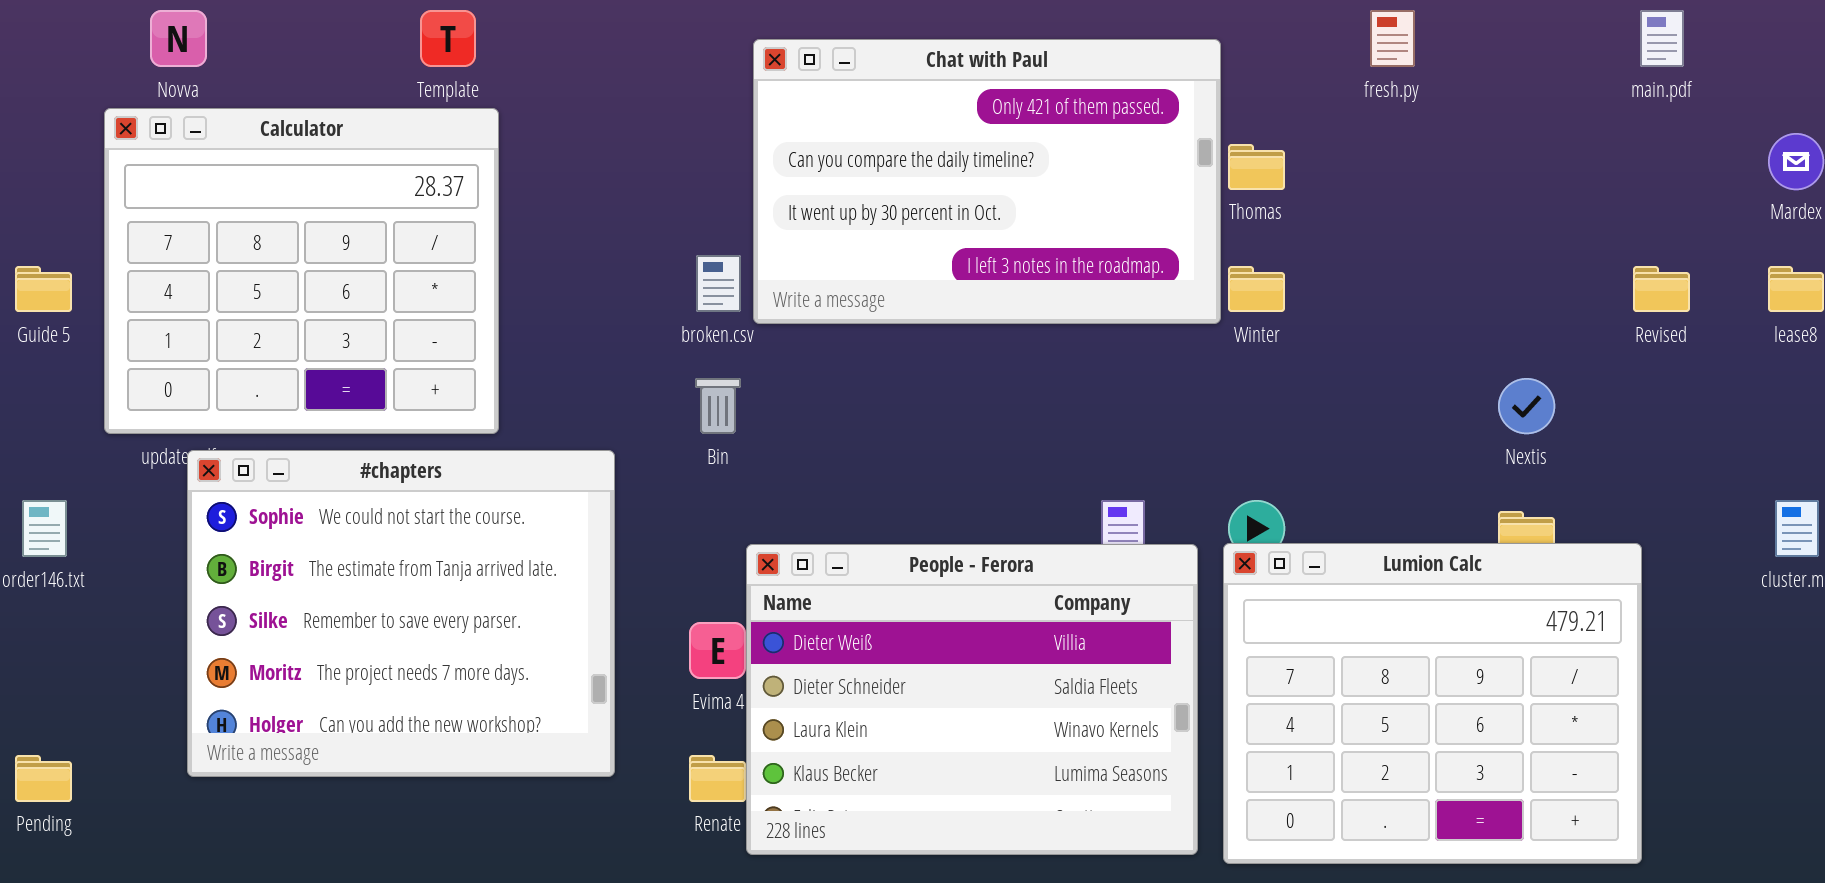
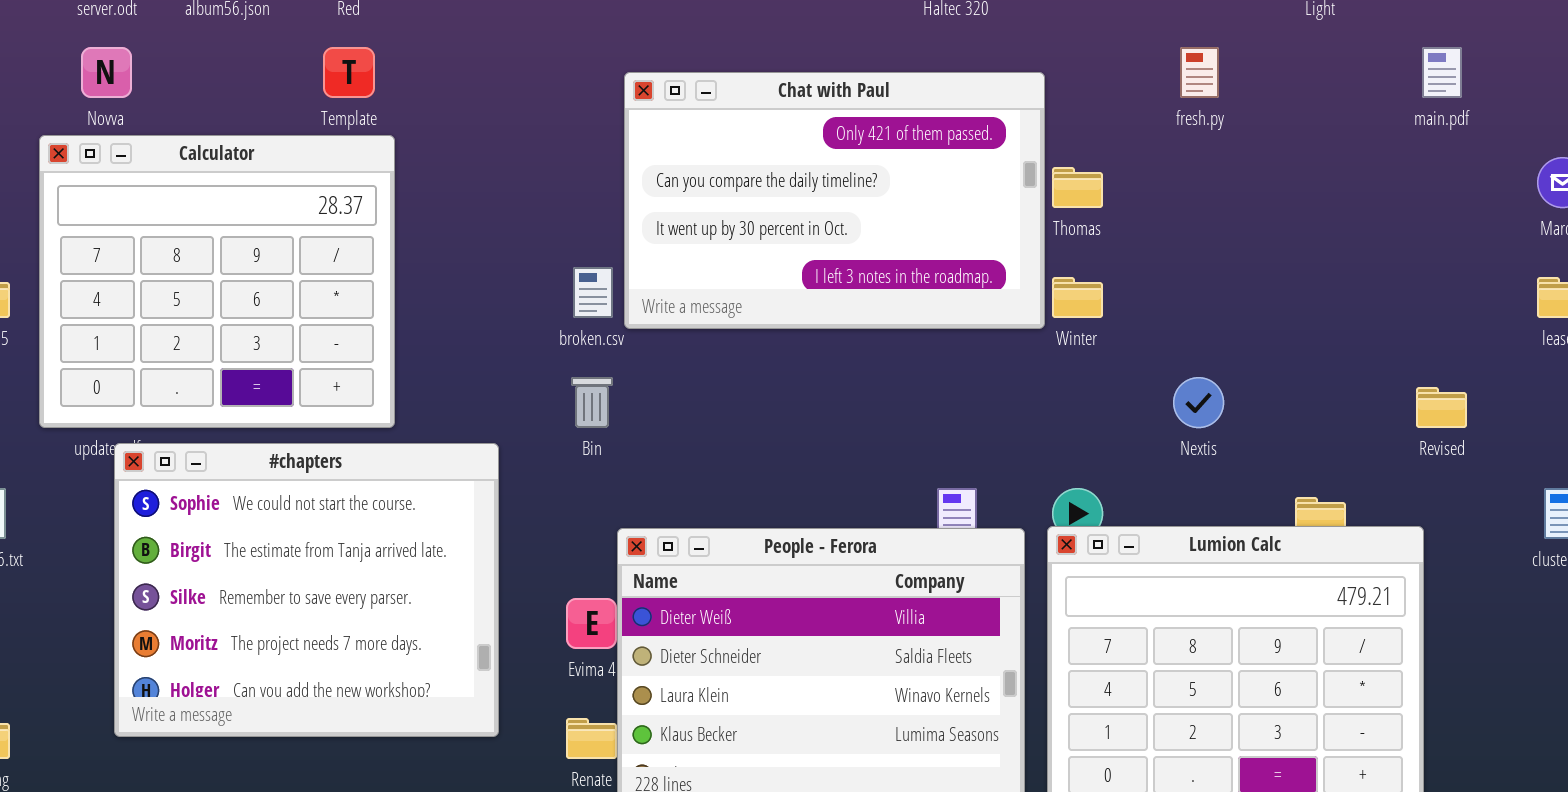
Revised: [1633,266,1690,312] -> [1416,387,1467,428], moved
Nextis: [1498,378,1555,434] -> [1173,377,1224,428], moved

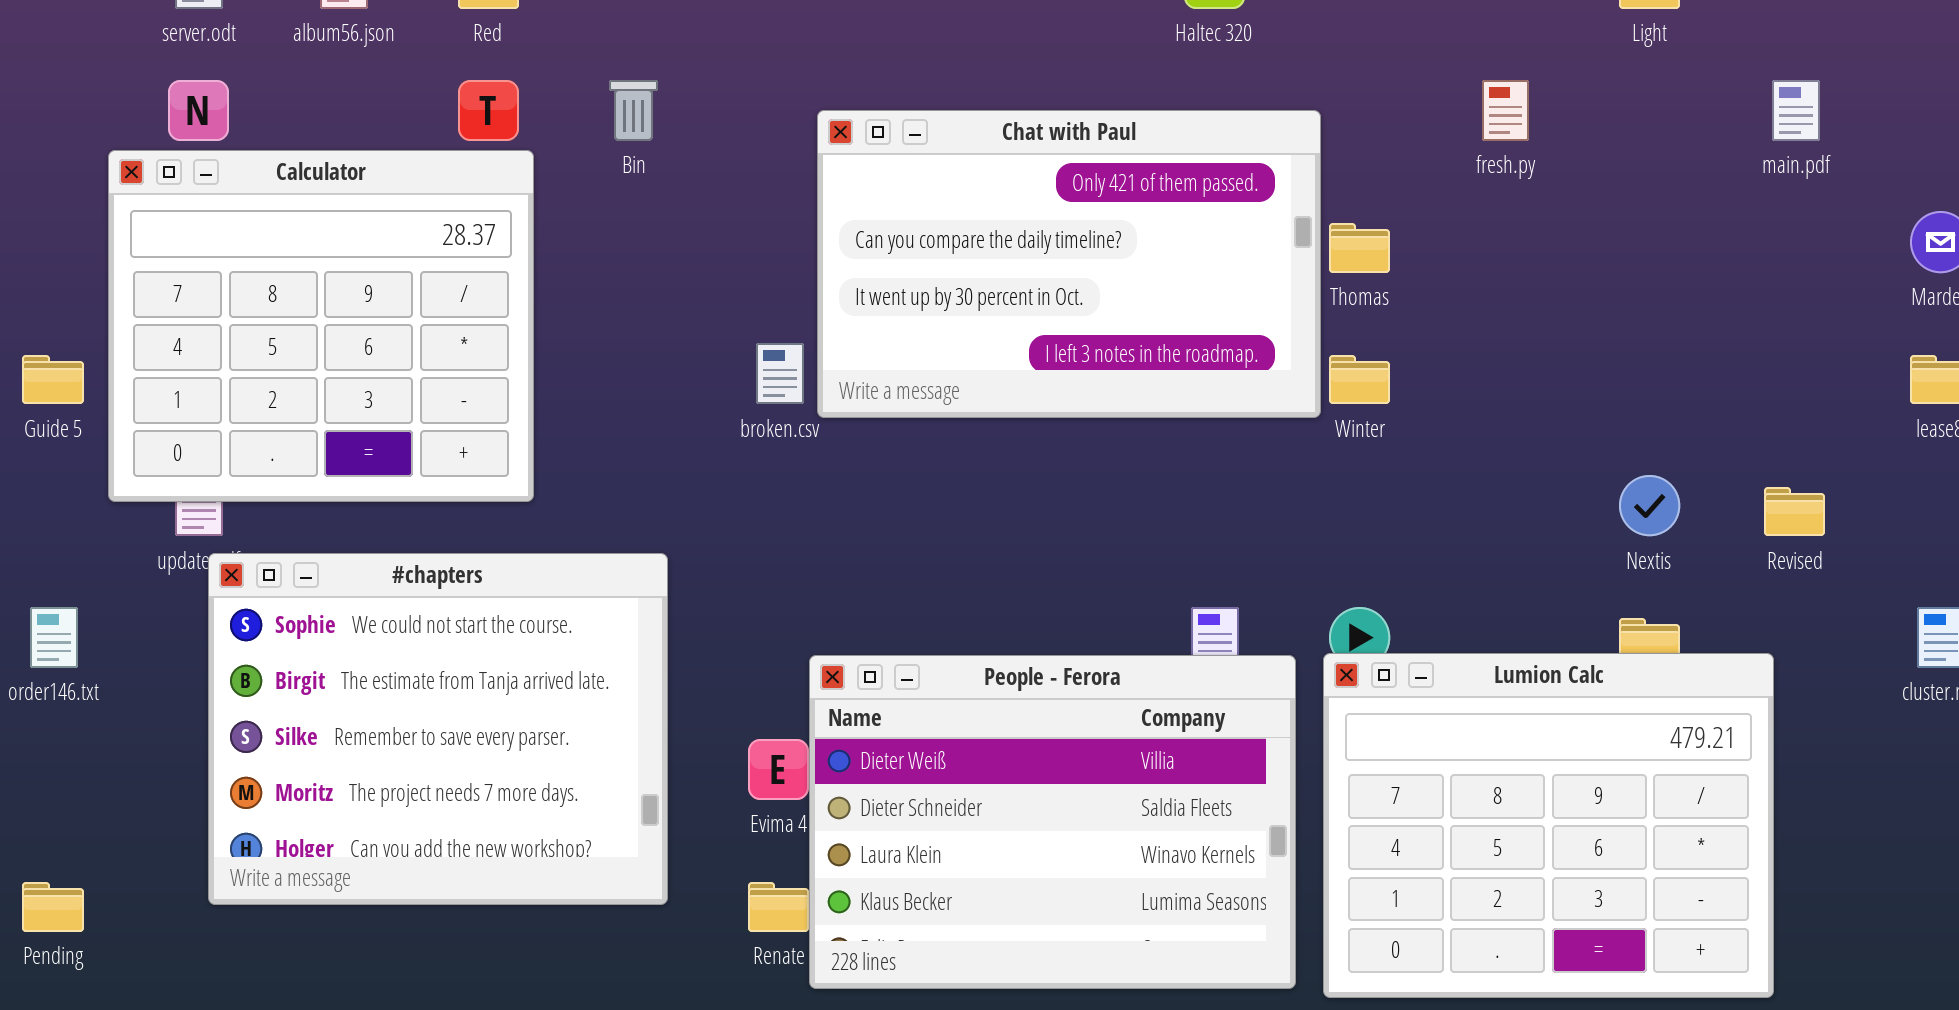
Calculator: [39,135,395,428] -> [108,150,534,502], moved
Bin: [571,377,613,428] -> [609,80,658,141], moved
Nextis: [1173,377,1224,428] -> [1619,475,1680,536], moved

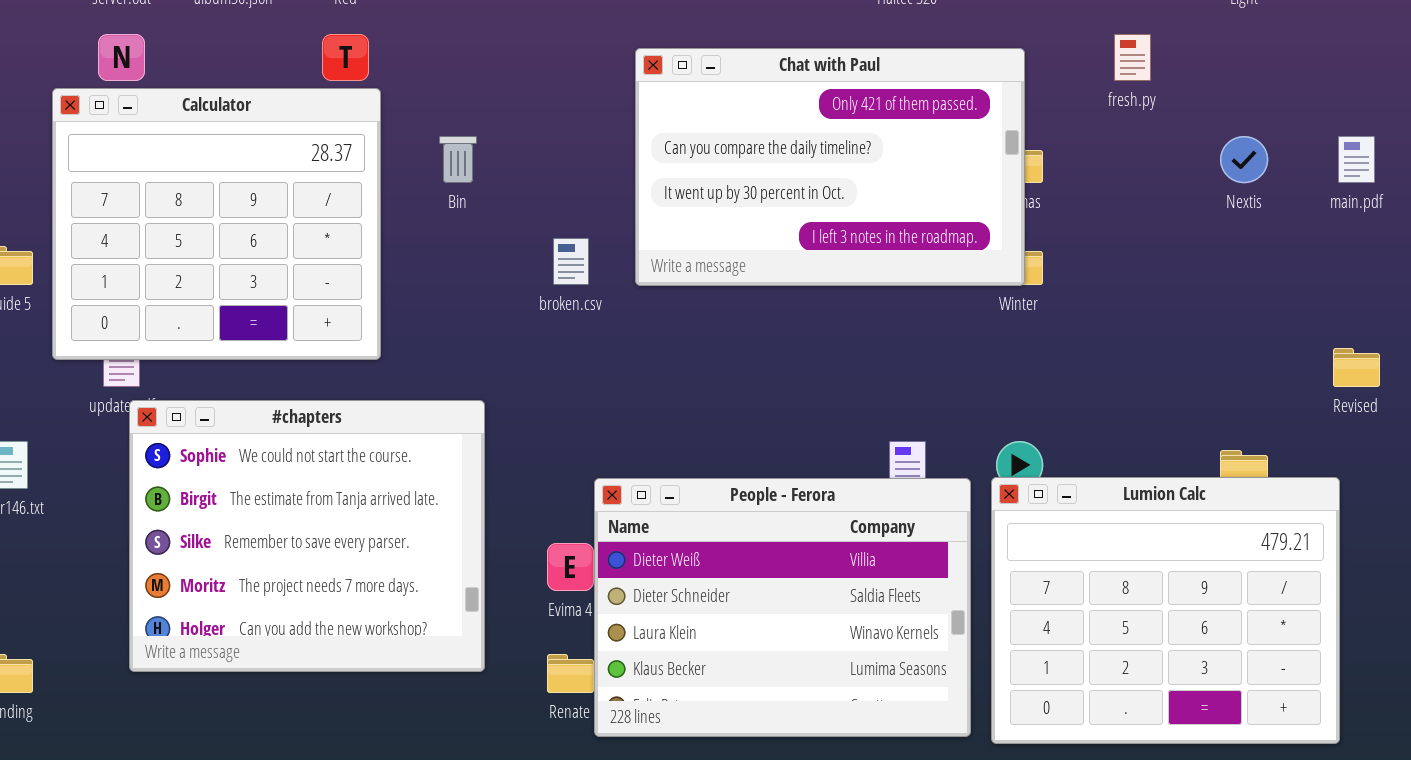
Bin: [609,80,658,141] -> [439,136,477,183], moved
main.pdf: [1772,80,1820,141] -> [1338,136,1375,183], moved
Chat with Paul: [817,110,1321,418] -> [635,48,1025,286], moved
Nextis: [1619,475,1680,536] -> [1220,136,1268,183], moved

